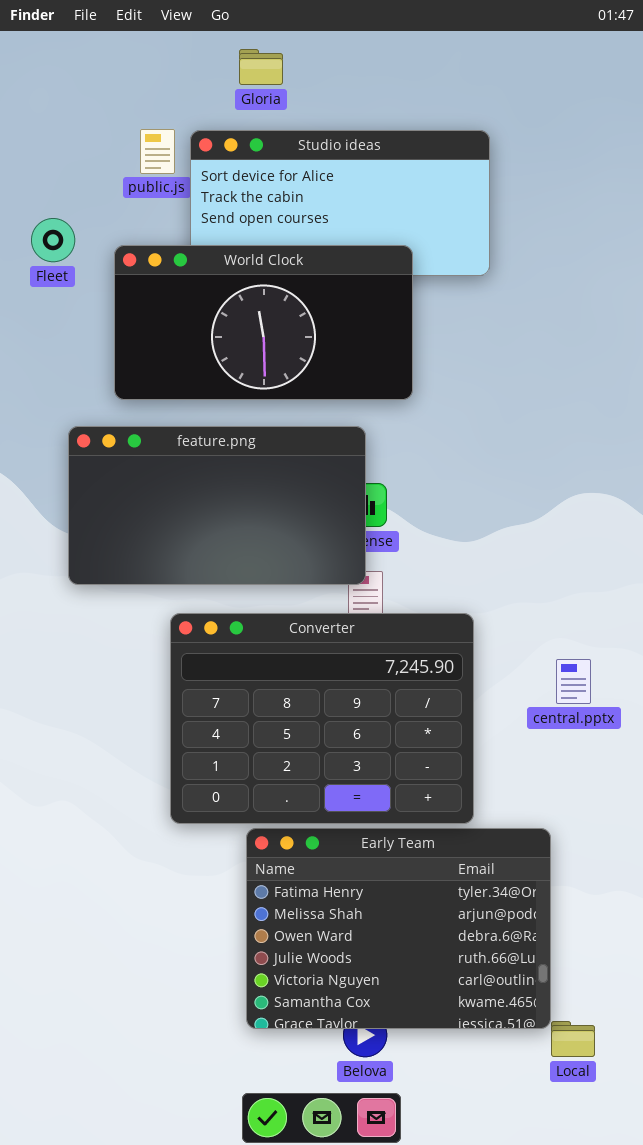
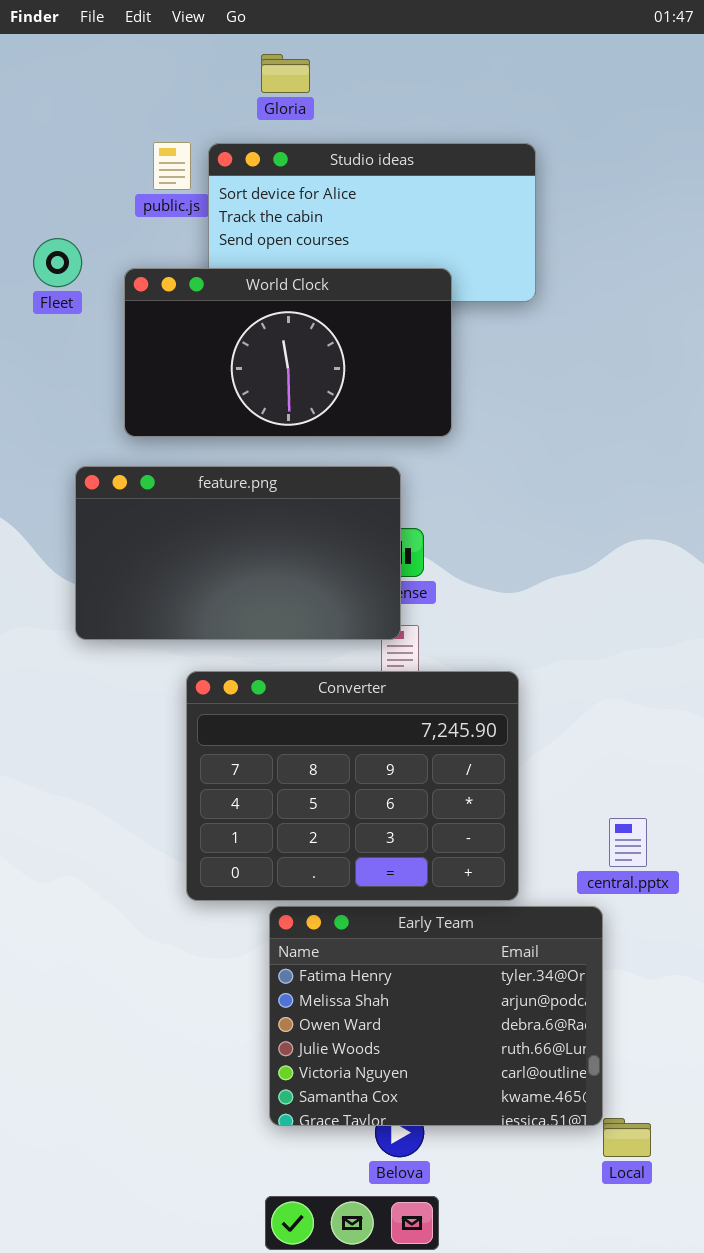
central.pptx: [556,659,591,704] -> [609,818,647,867], moved

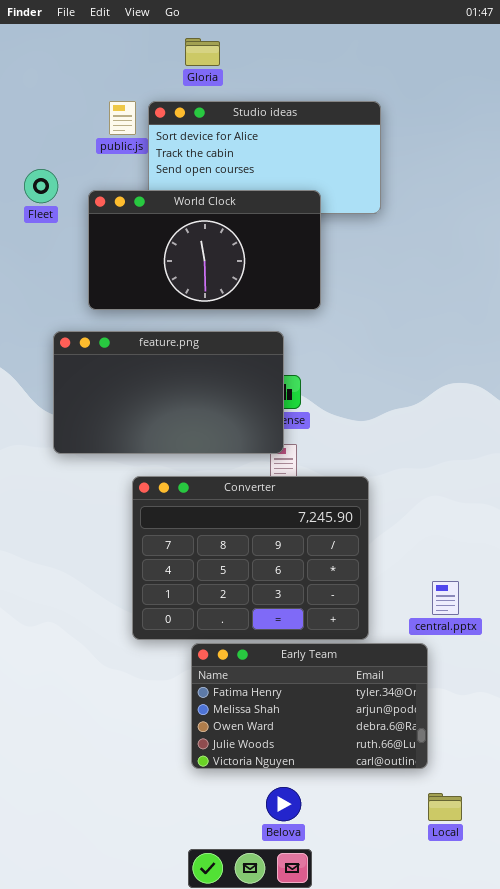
Early Team: [269,906,603,1126] -> [191,643,428,769], resized

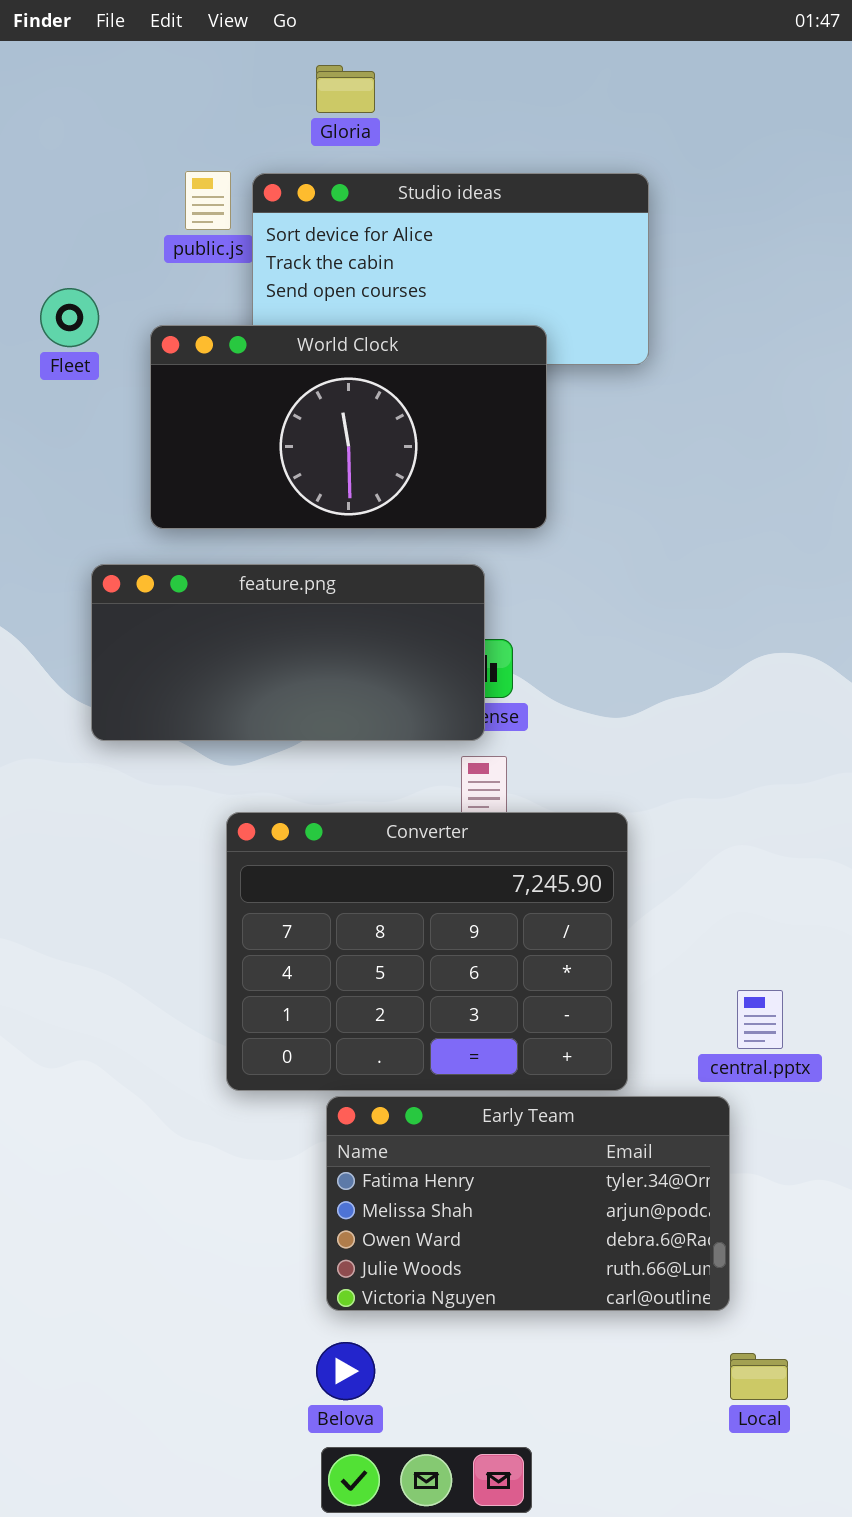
feature.png: [53,331,284,454] -> [91,564,485,741], resized
Belova: [266,787,301,821] -> [316,1342,375,1400], moved

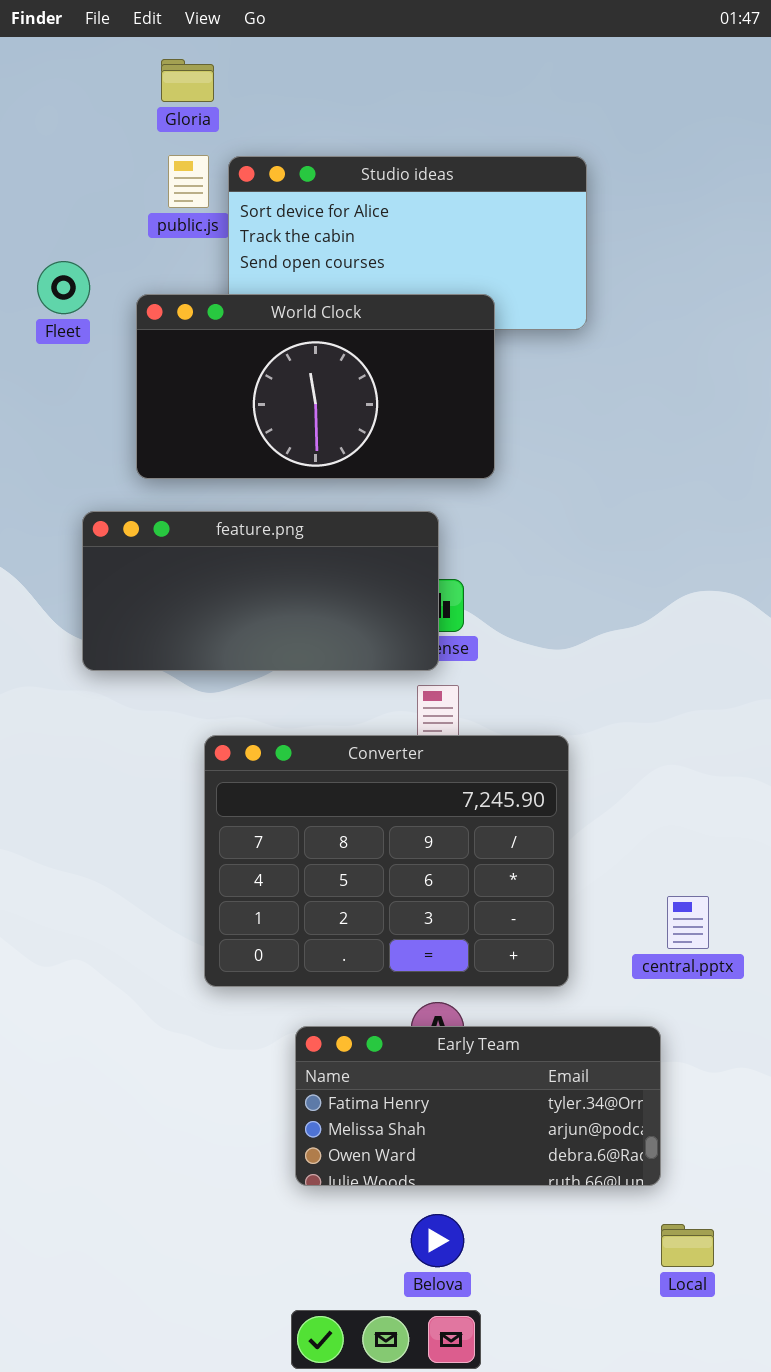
Gloria: [316,65,375,113] -> [161,59,214,102], moved
Early Team: [326,1096,730,1311] -> [295,1026,661,1186], resized
Belova: [316,1342,375,1400] -> [411,1214,464,1267], moved

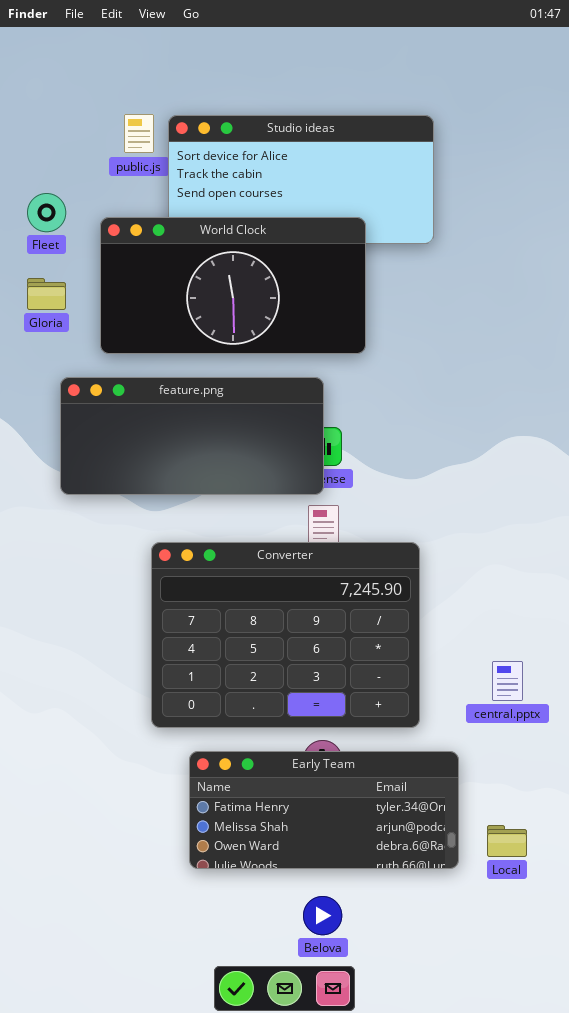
Gloria: [161,59,214,102] -> [27,278,66,310], moved
Early Team: [295,1026,661,1186] -> [189,751,459,869], moved
Local: [661,1224,714,1267] -> [487,825,527,857], moved

